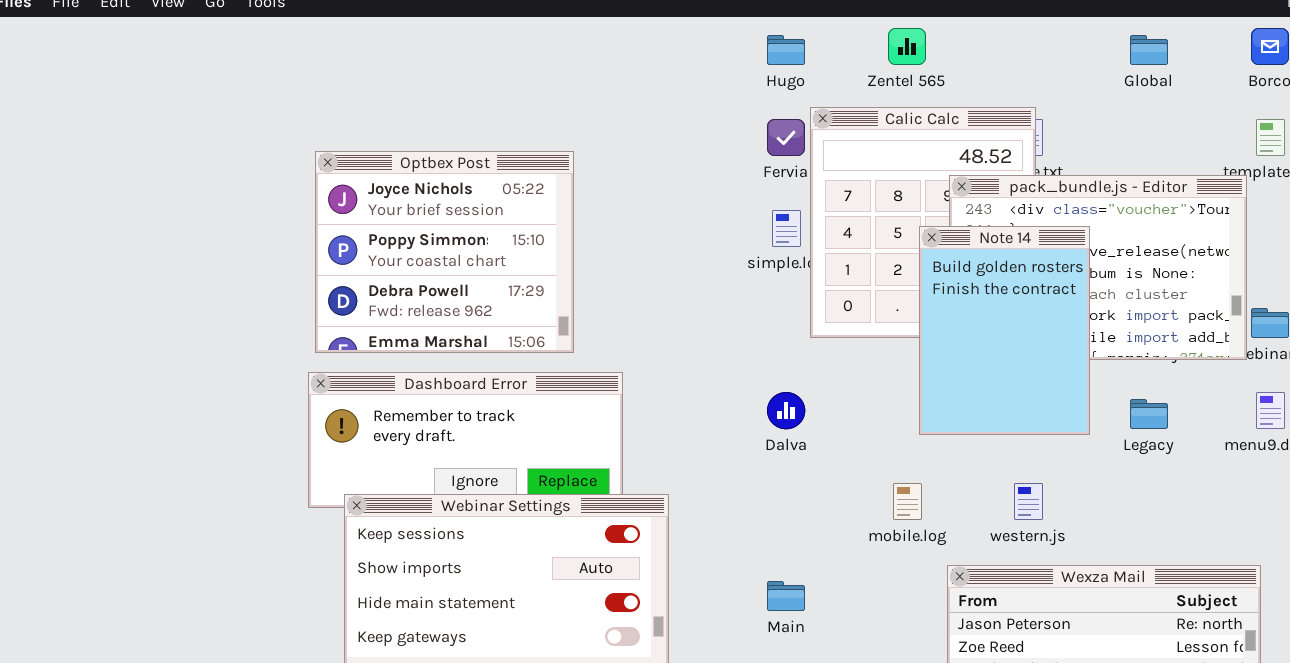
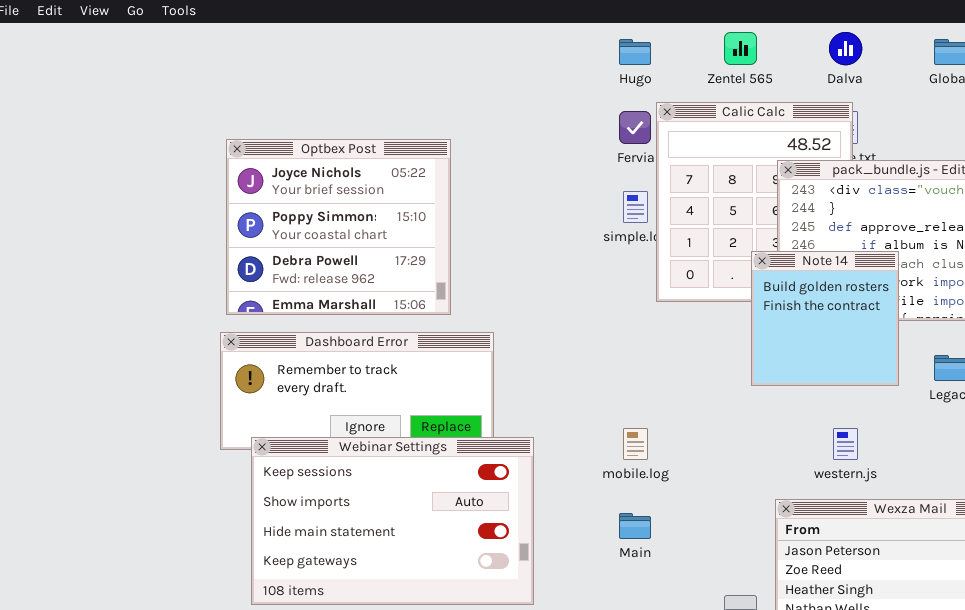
Note 14: [919,226,1090,435] -> [751,251,899,386], resized
Dalva: [767,392,805,429] -> [829,32,862,65], moved
mobile.log: [893,483,922,520] -> [623,428,648,460], moved

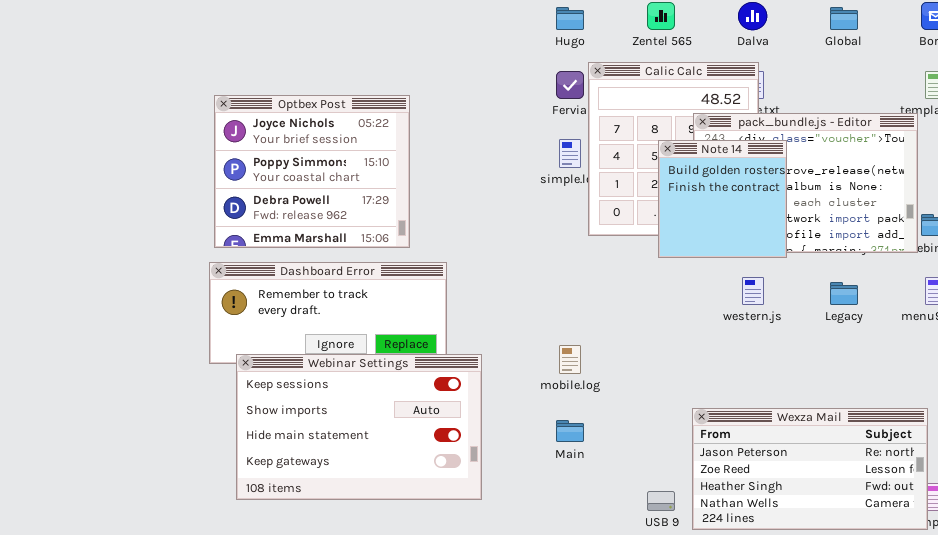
Note 14: [751,251,899,386] -> [658,140,787,258], moved
western.js: [833,428,858,460] -> [742,277,764,305], moved

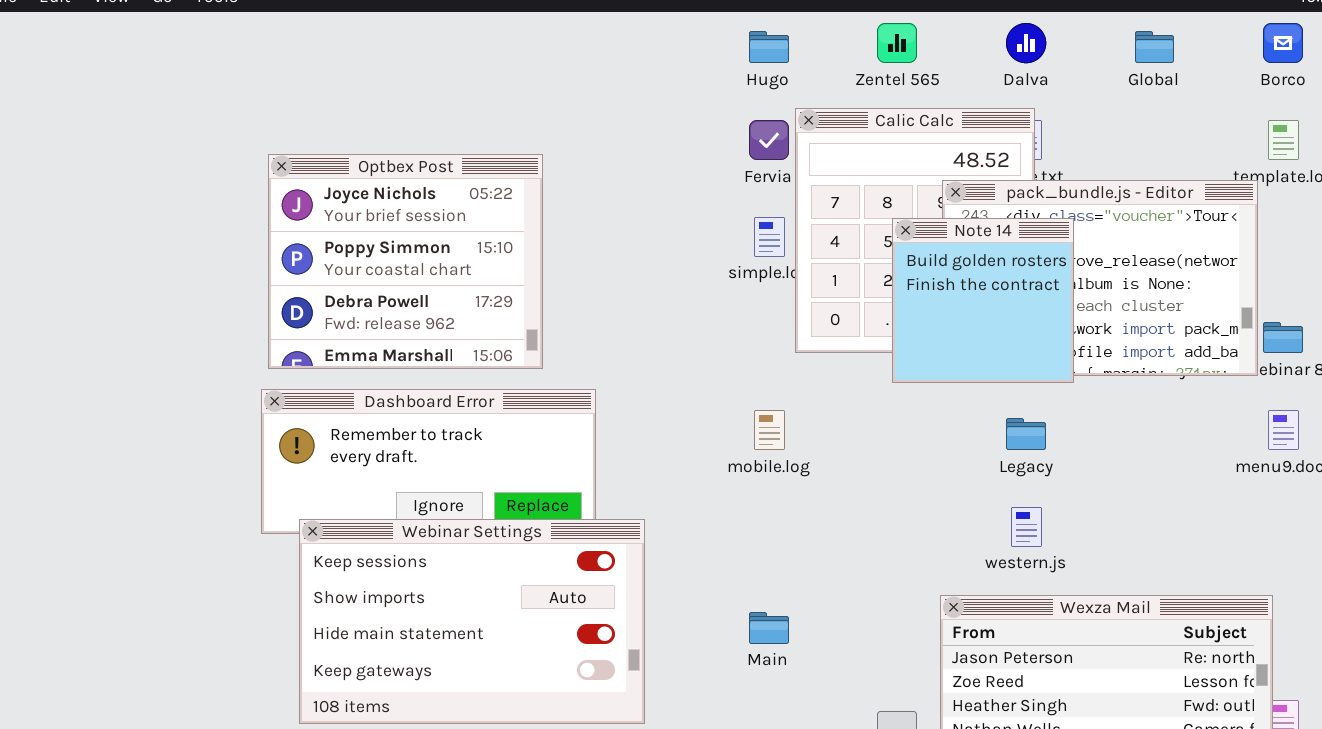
western.js: [742,277,764,305] -> [1011,507,1042,547], moved
Legacy: [830,282,858,305] -> [1006,418,1046,450], moved
mobile.log: [559,345,581,374] -> [754,410,785,450], moved

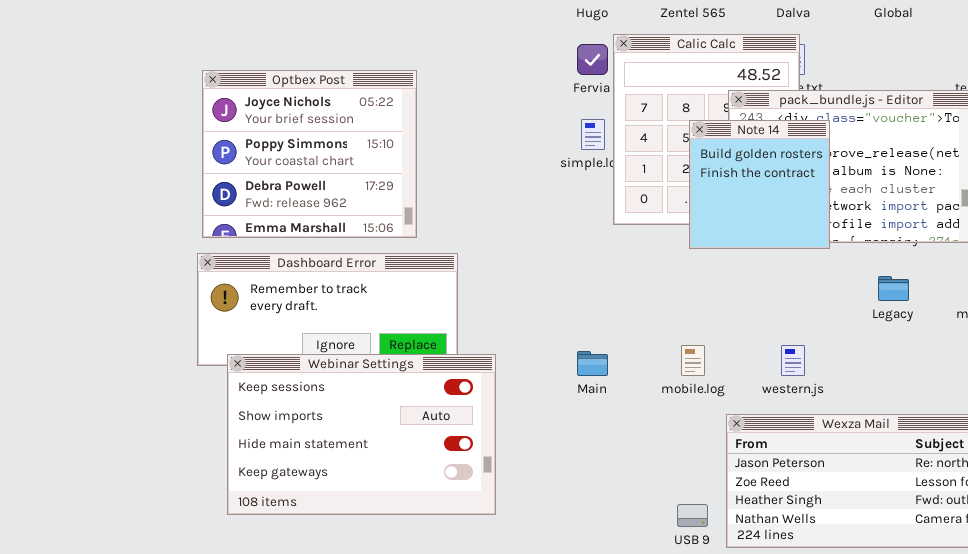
mobile.log: [754,410,785,450] -> [681,345,705,376], moved
Legacy: [1006,418,1046,450] -> [878,276,909,301], moved
Main: [749,612,789,644] -> [577,351,608,376], moved

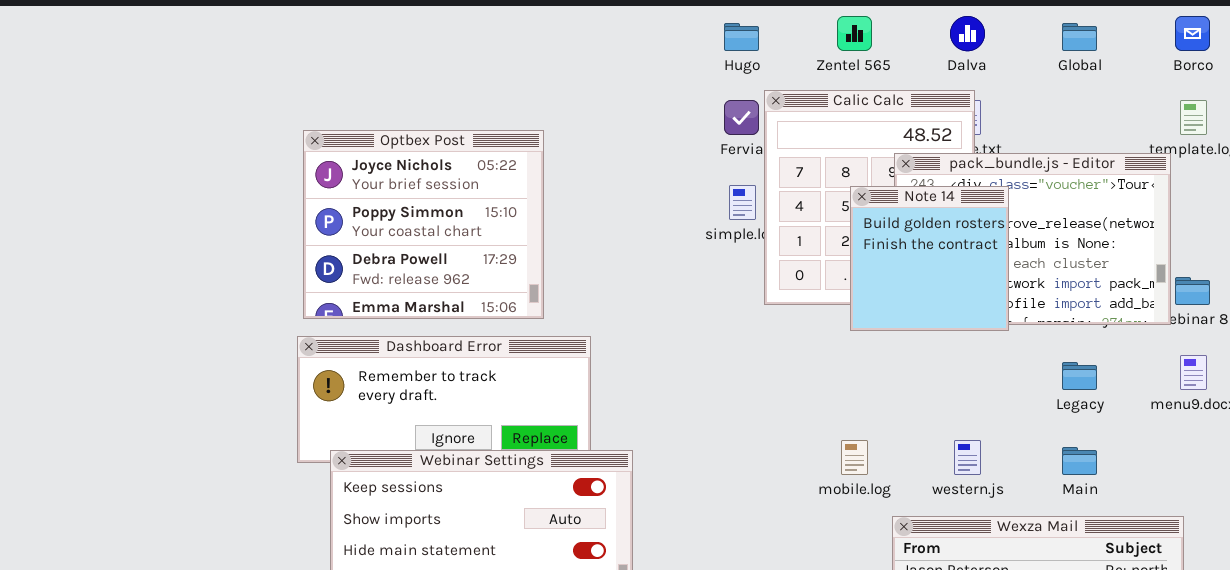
Main: [577,351,608,376] -> [1062,447,1097,475], moved

